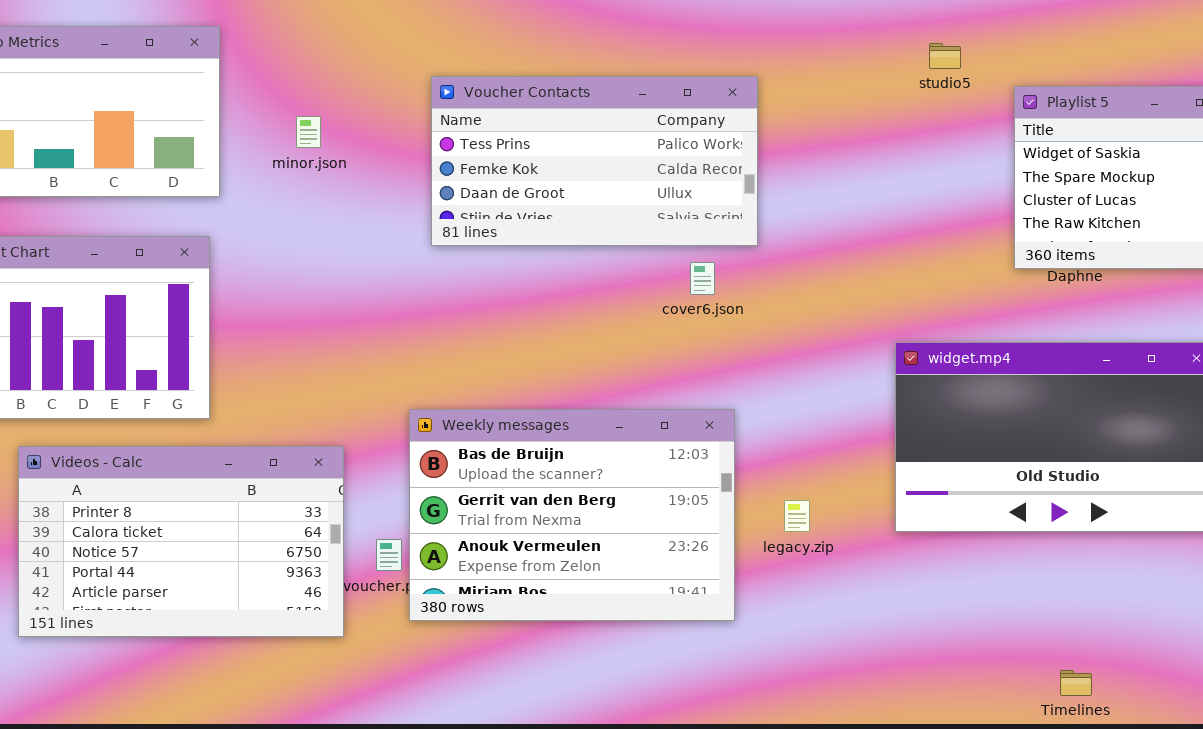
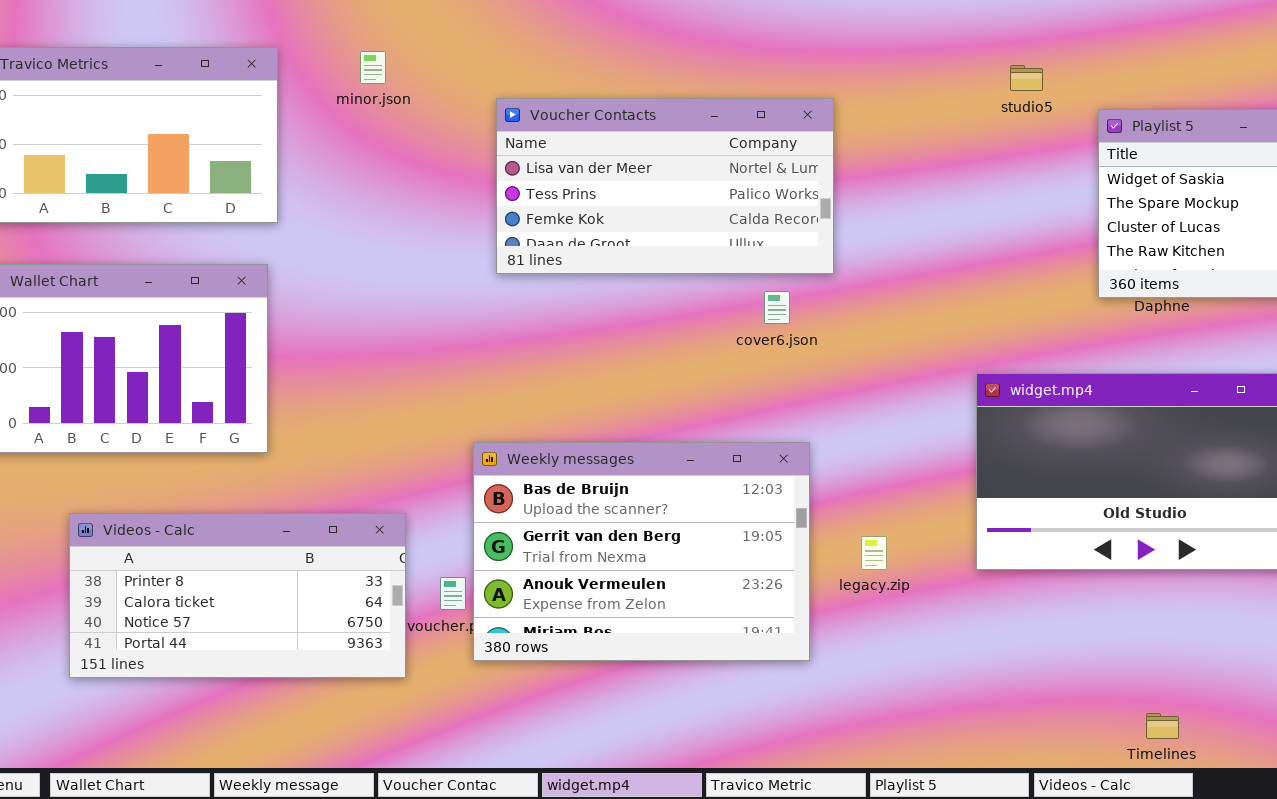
Voucher Contacts: [431,76,758,246] -> [496,98,834,274], scrolled up 1 row
minor.json: [296,116,321,148] -> [360,51,386,84], moved
Videos - Calc: [18,446,344,637] -> [69,513,406,678], resized

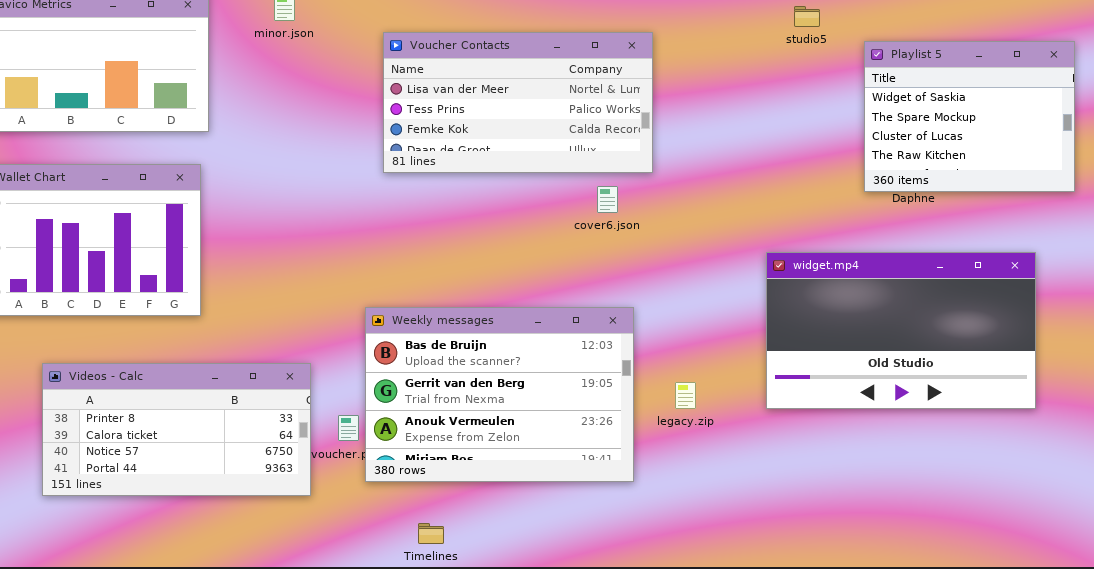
Timelines: [1146,713,1179,739] -> [418,523,444,544], moved

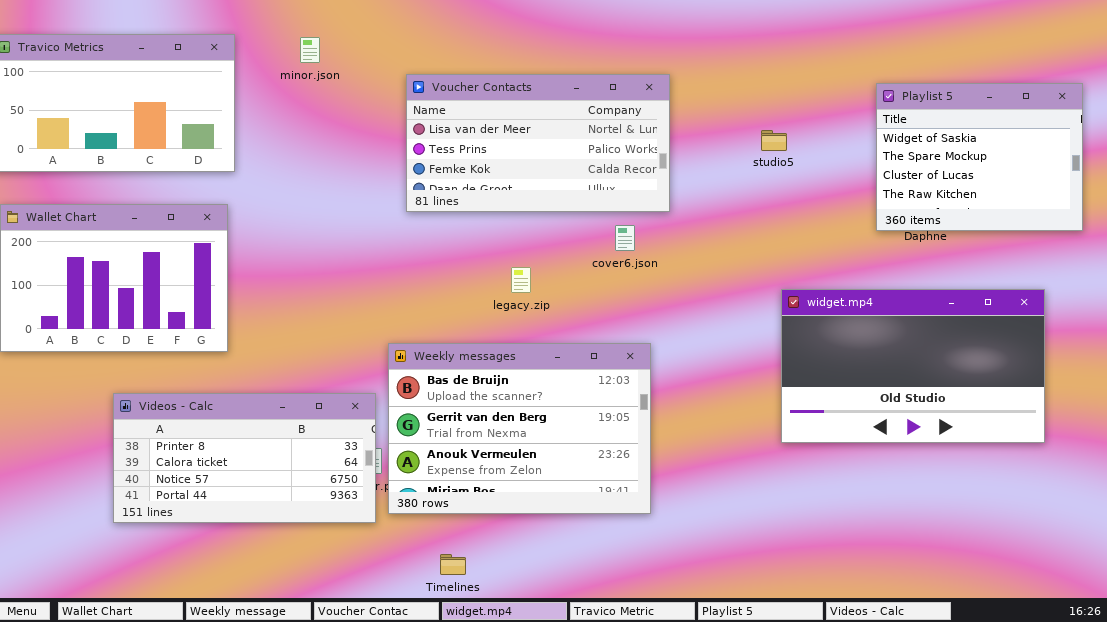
studio5: [794,6,820,27] -> [761,130,787,151], moved
Videos - Calc: [42,363,311,496] -> [113,393,376,523], moved
legacy.zip: [675,382,696,409] -> [511,267,531,293], moved

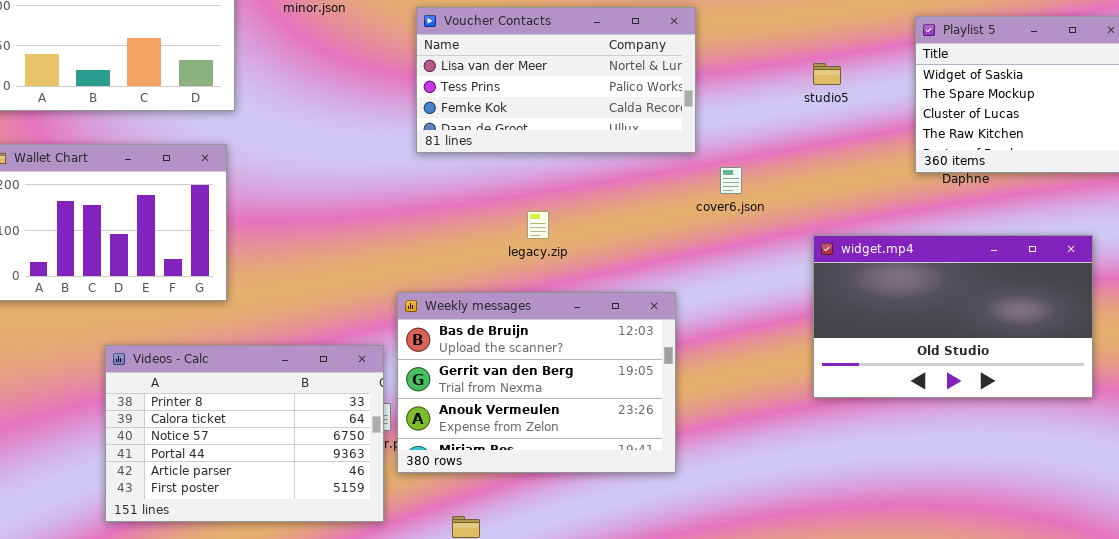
studio5: [761,130,787,151] -> [813,63,841,85], moved
cover6.json: [615,225,635,251] -> [720,167,742,194], moved
Videos - Calc: [113,393,376,523] -> [105,345,384,522], resized

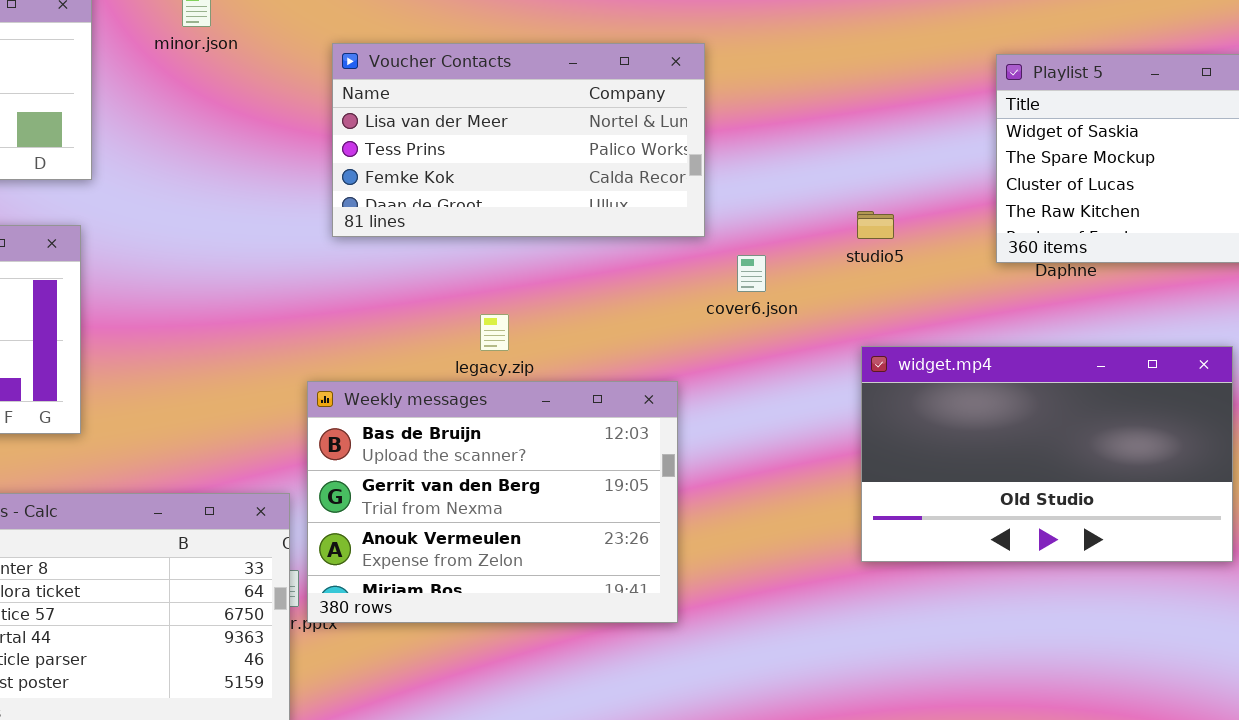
studio5: [813,63,841,85] -> [857,211,894,239], moved
Weekly messages: [397,292,676,473] -> [307,381,678,623], moved

